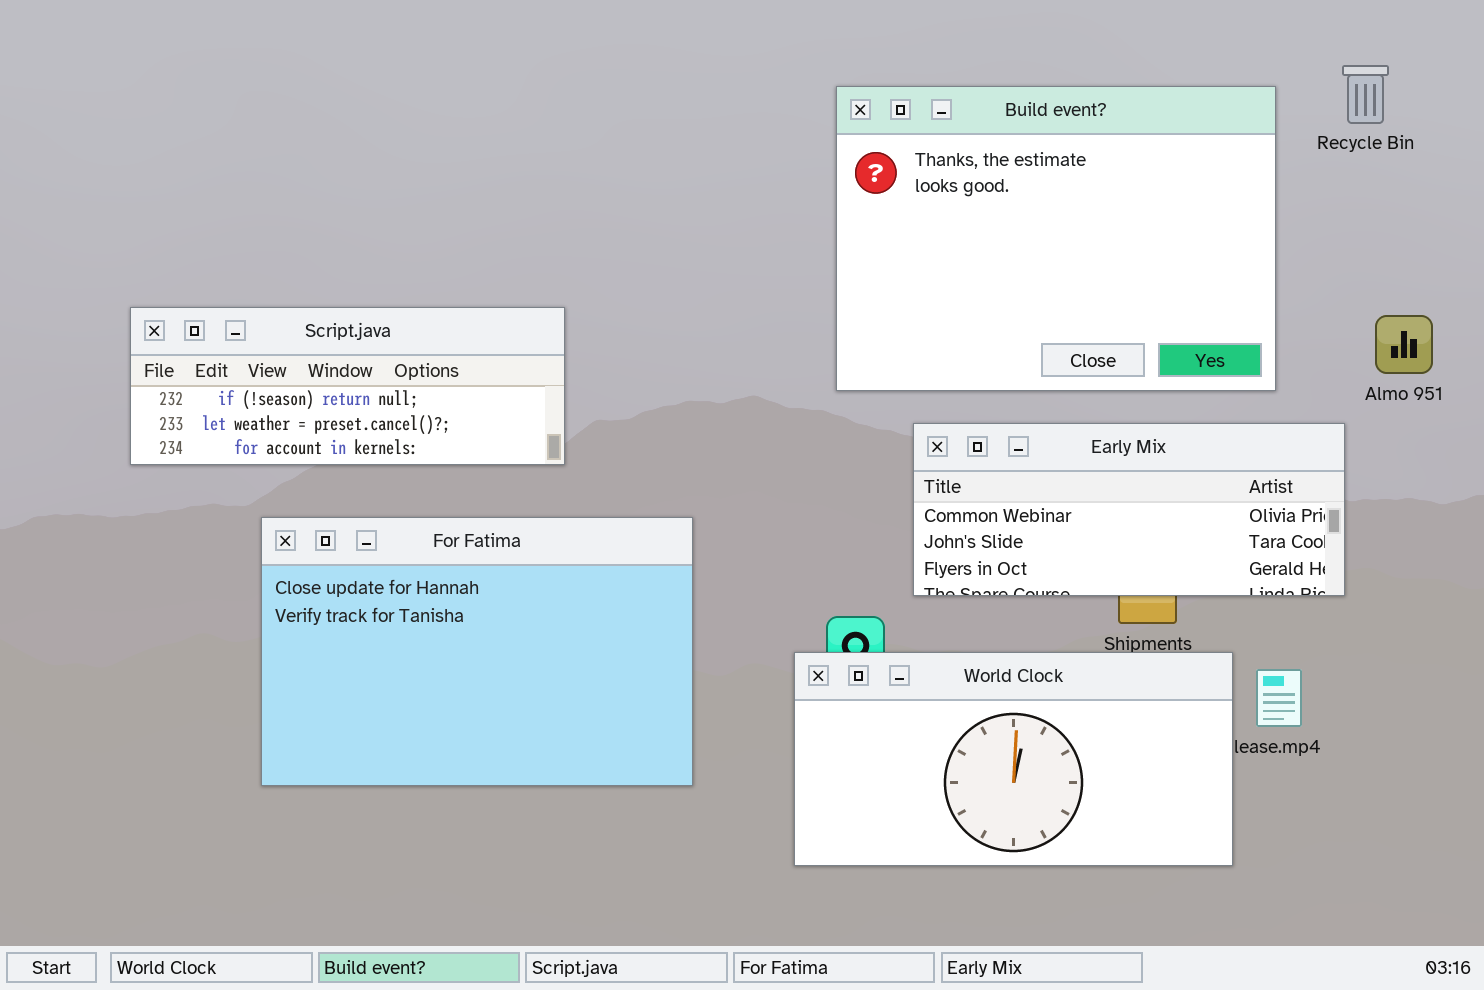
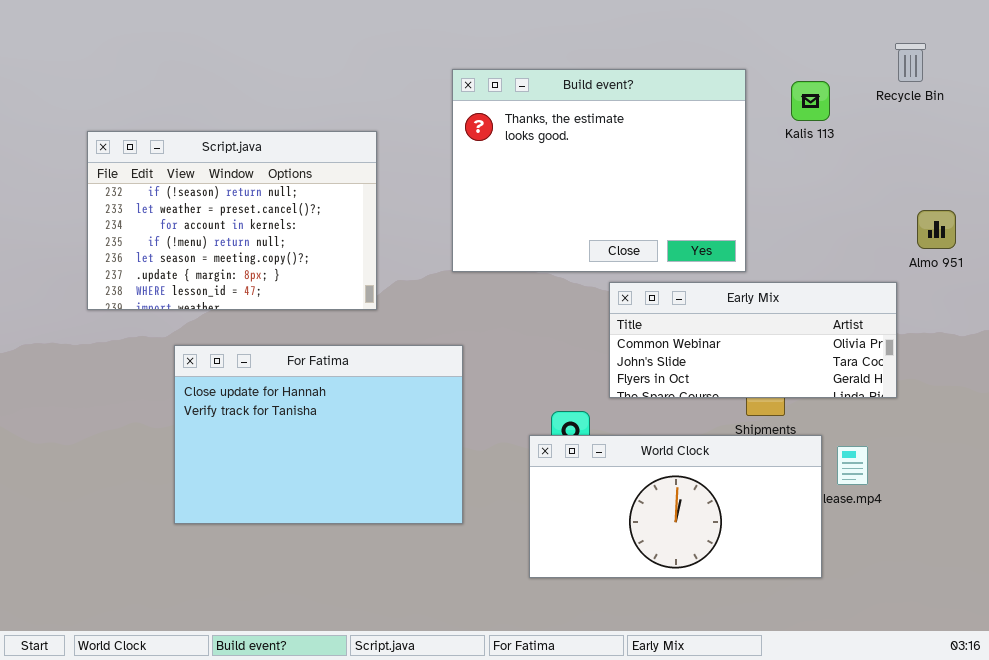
Build event?: [836,86,1276,391] -> [452,69,746,272], moved
Script.java: [130,307,565,465] -> [87,131,377,310], resized

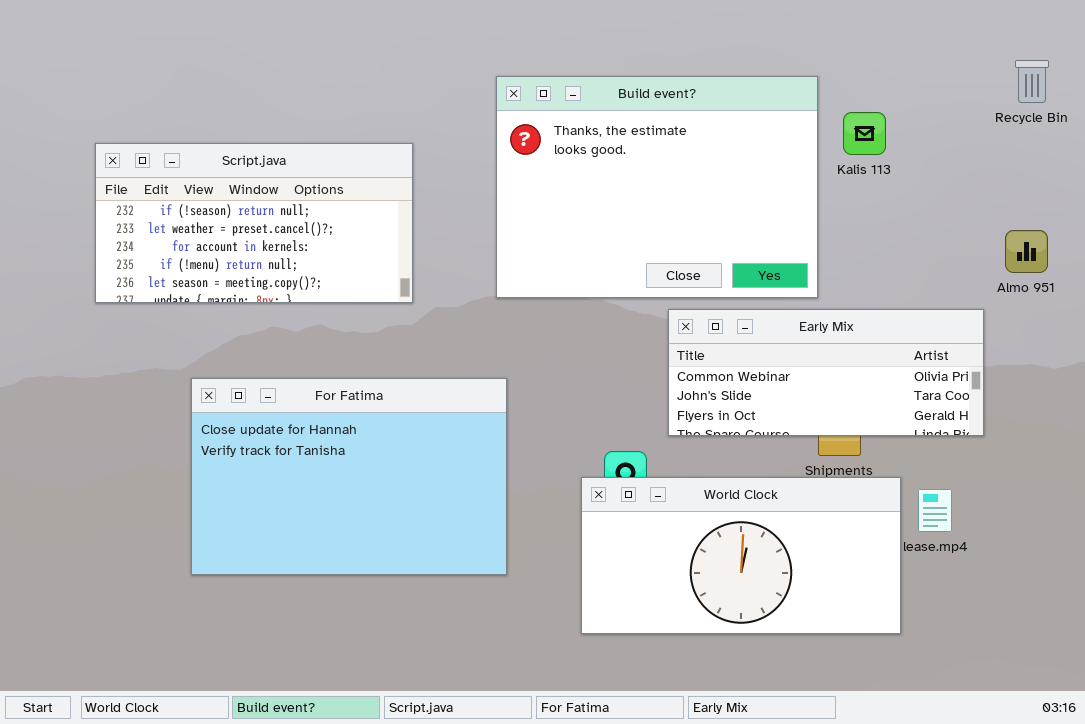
Recycle Bin: [895,43,926,82] -> [1015,60,1049,103], moved
Kalis 113: [791,81,830,121] -> [843,112,886,155], moved
Script.java: [87,131,377,310] -> [95,143,413,303], resized

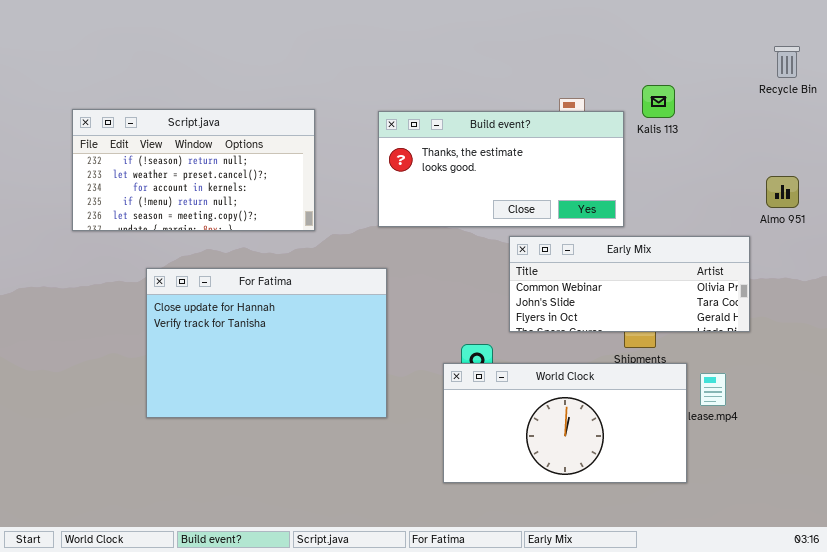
Build event?: [496,76,818,298] -> [378,111,624,227], resized
For Fatima: [191,378,507,575] -> [146,268,387,418], moved

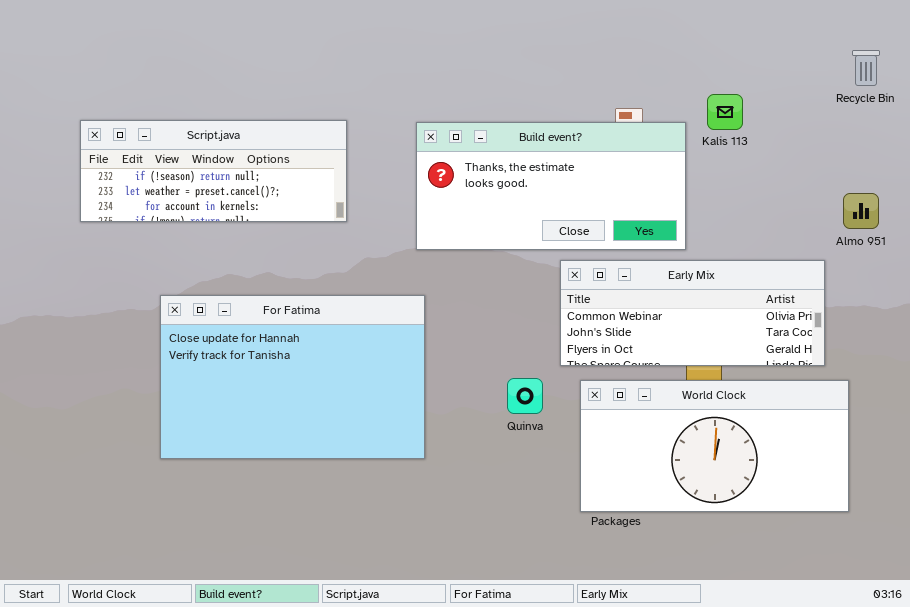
Script.java: [72,109,315,231] -> [80,120,347,222], resized
World Clock: [443,363,687,483] -> [580,380,849,512], moved

